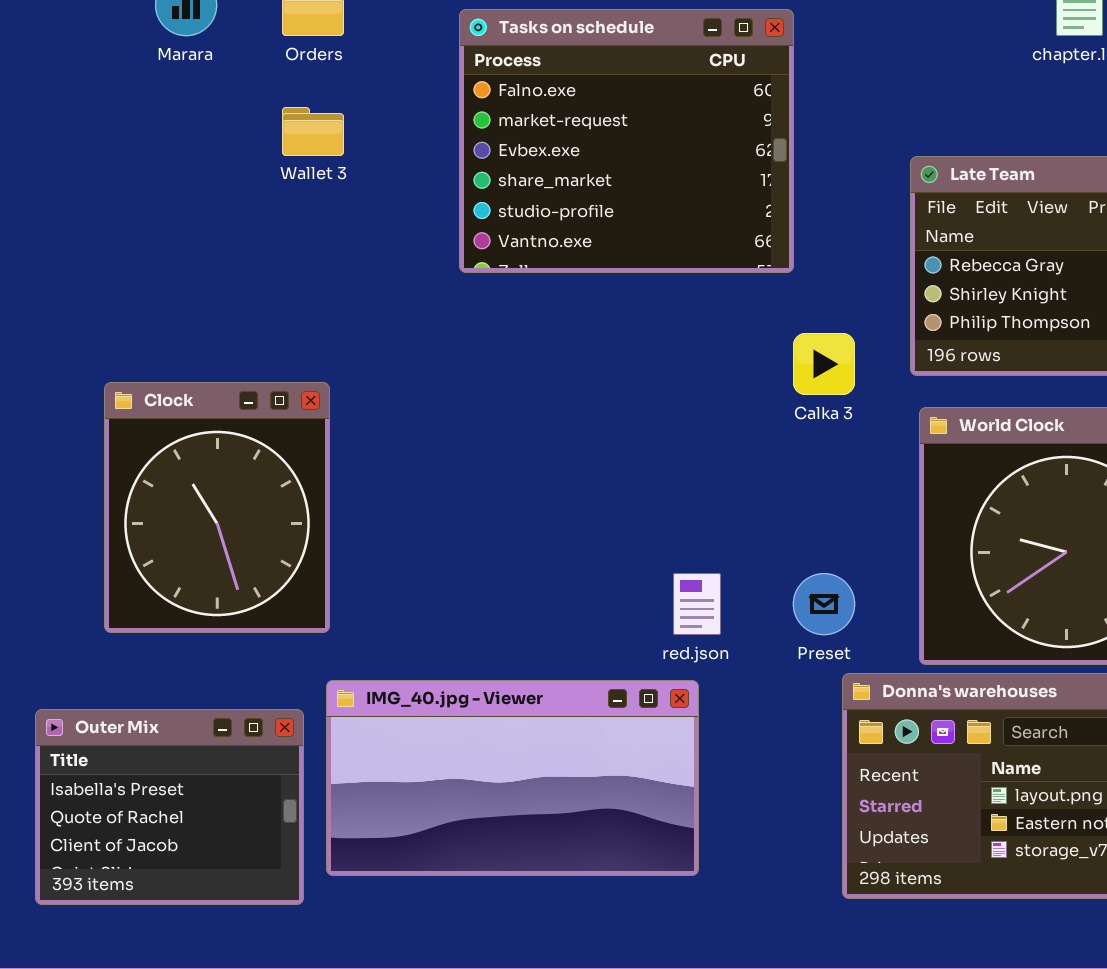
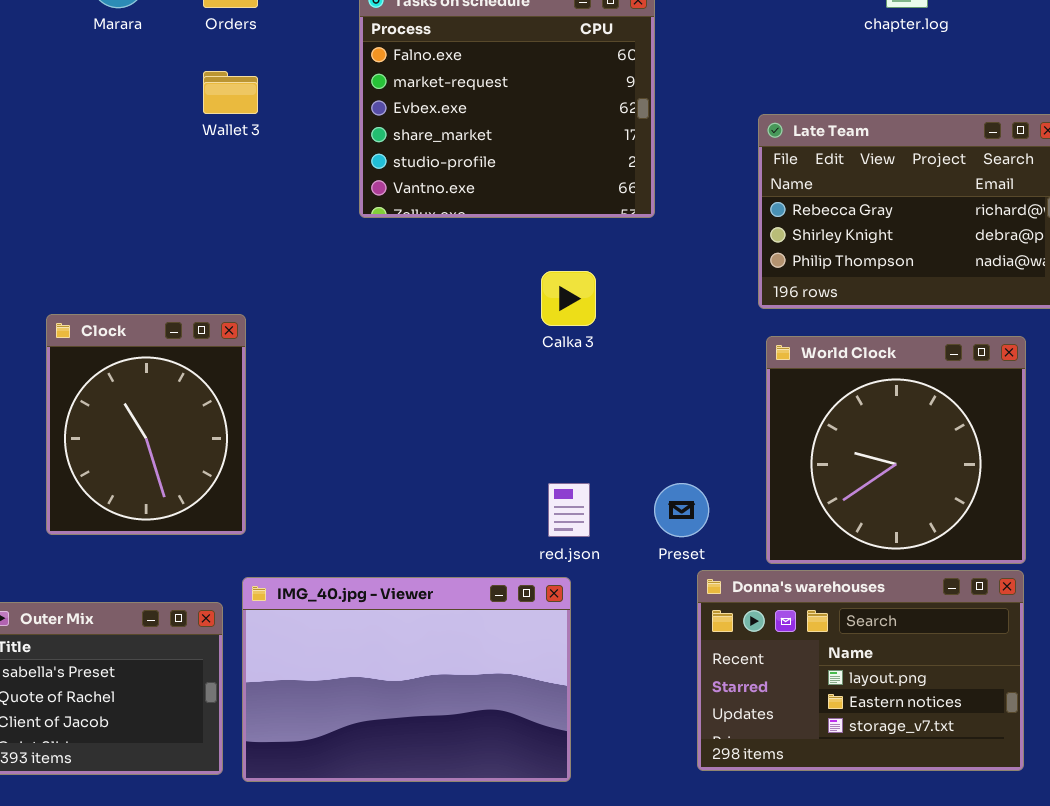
Calka 3: [793,333,855,395] -> [541,271,596,326], moved
IMG_40.jpg - Viewer: [326,680,699,876] -> [242,577,571,782], resized

